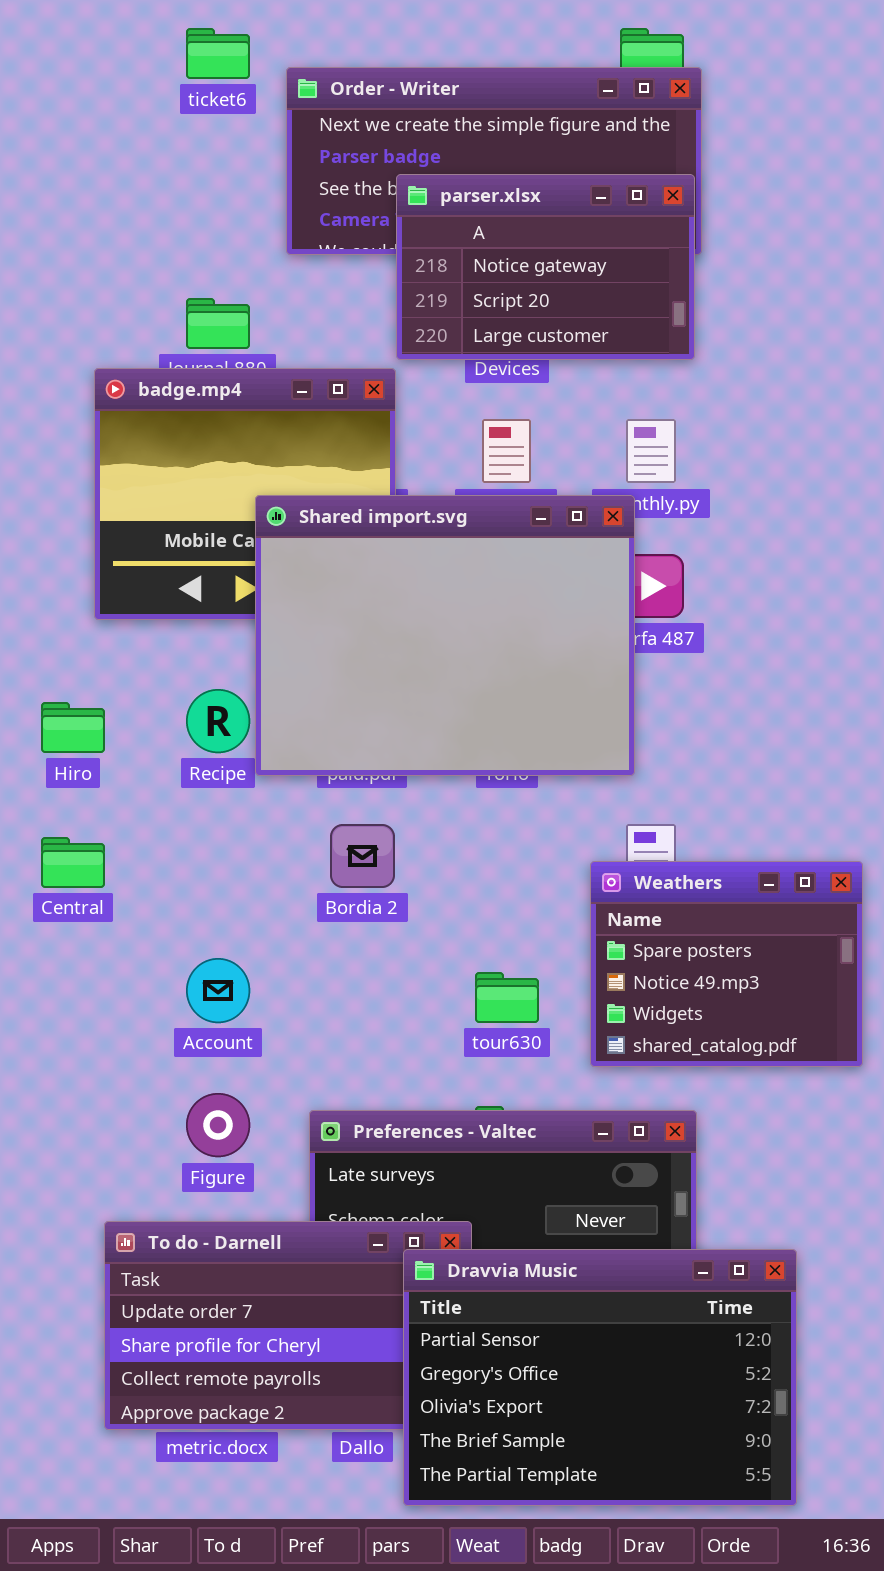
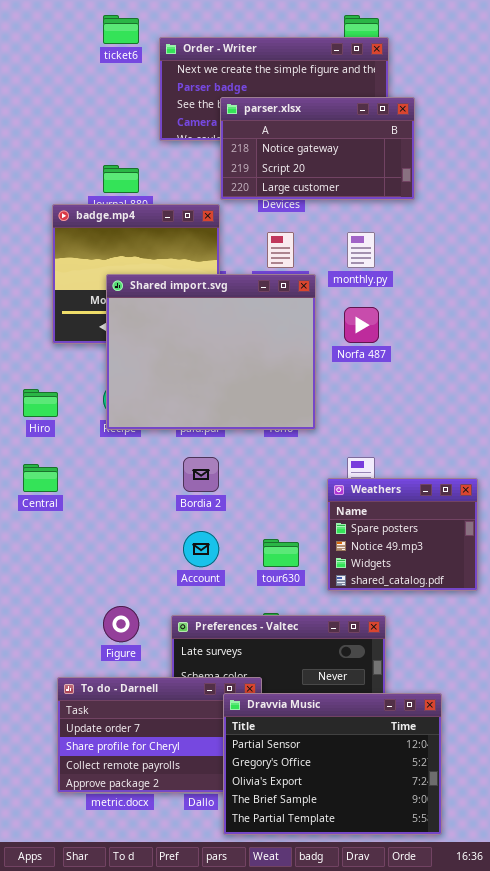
parser.xlsx: [396,174,695,360] -> [220,97,415,200], resized
Shared import.svg: [255,495,635,776] -> [106,274,316,430], moved
Account: [186,958,250,1023] -> [183,531,219,567], moved

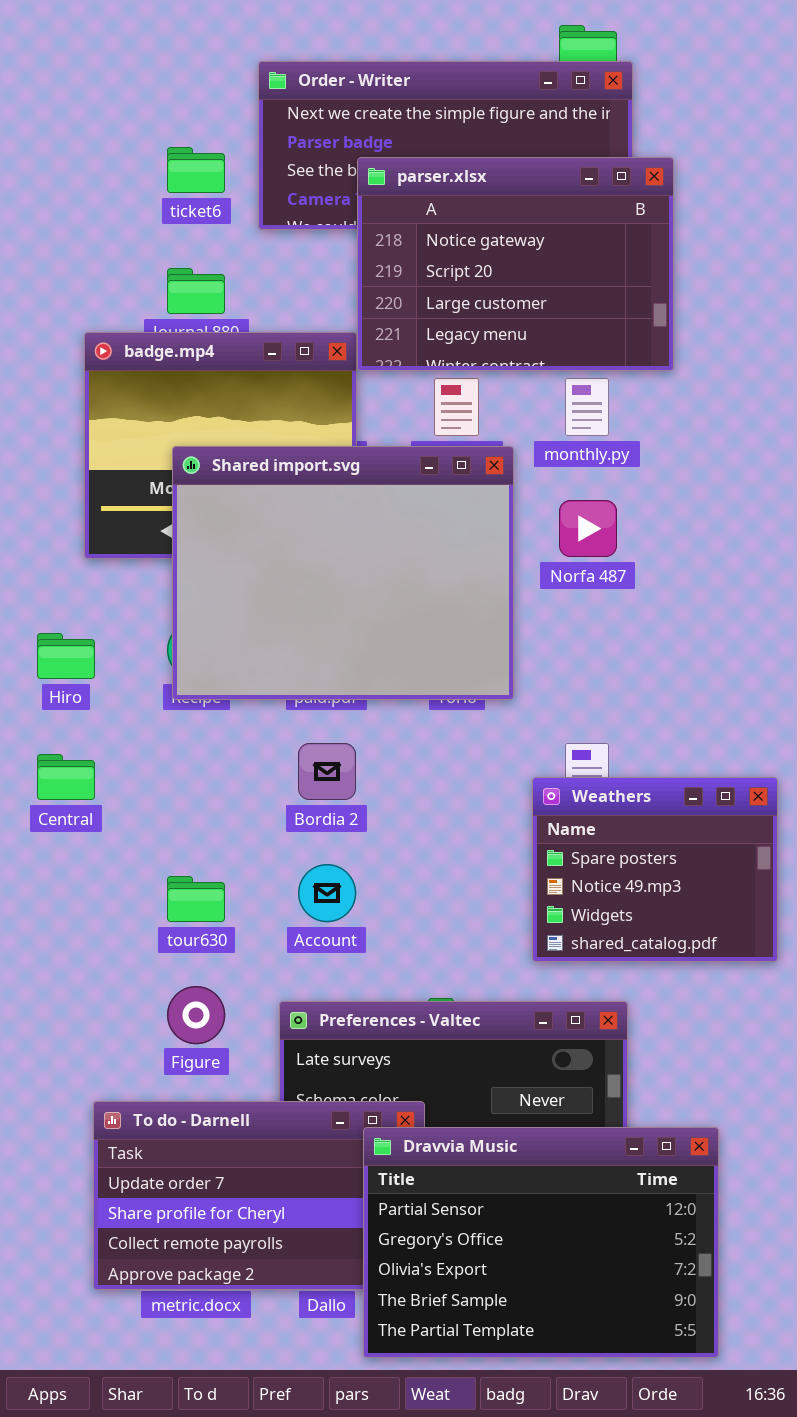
ticket6: [103,15,139,44] -> [167,147,225,193], moved
parser.xlsx: [220,97,415,200] -> [357,157,674,371], resized
tour630: [263,539,299,567] -> [167,876,225,922], moved

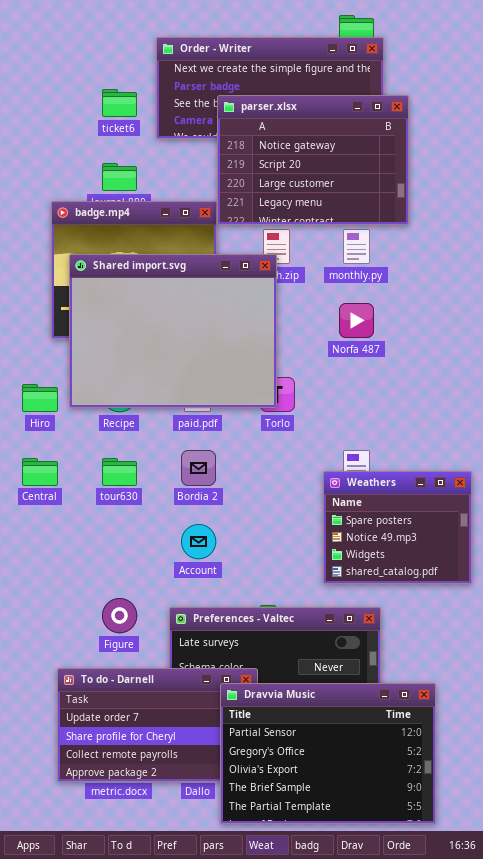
Shared import.svg: [172,446,514,700] -> [69,254,277,408], moved
tour630: [167,876,225,922] -> [102,458,137,486], moved

